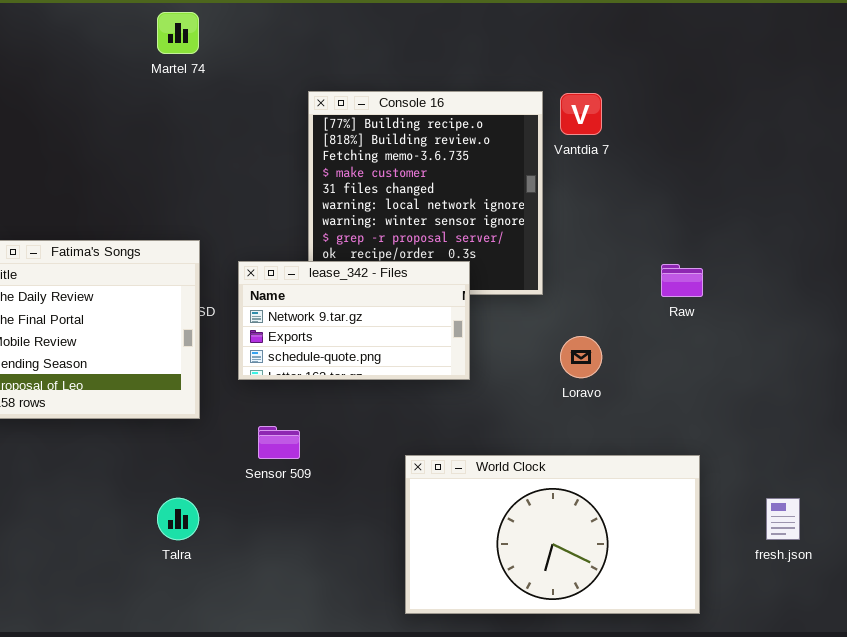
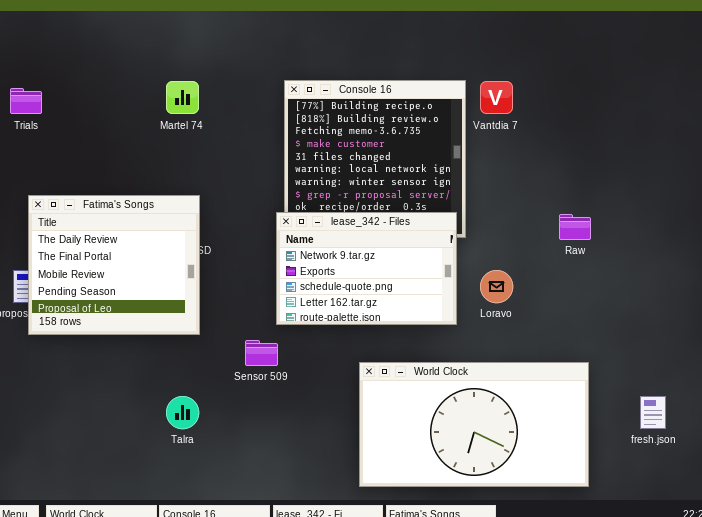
Martel 74: [157,12,199,54] -> [166,81,199,114], moved
lease_342 - Files: [238,261,470,380] -> [276,212,457,325], moved, resized

